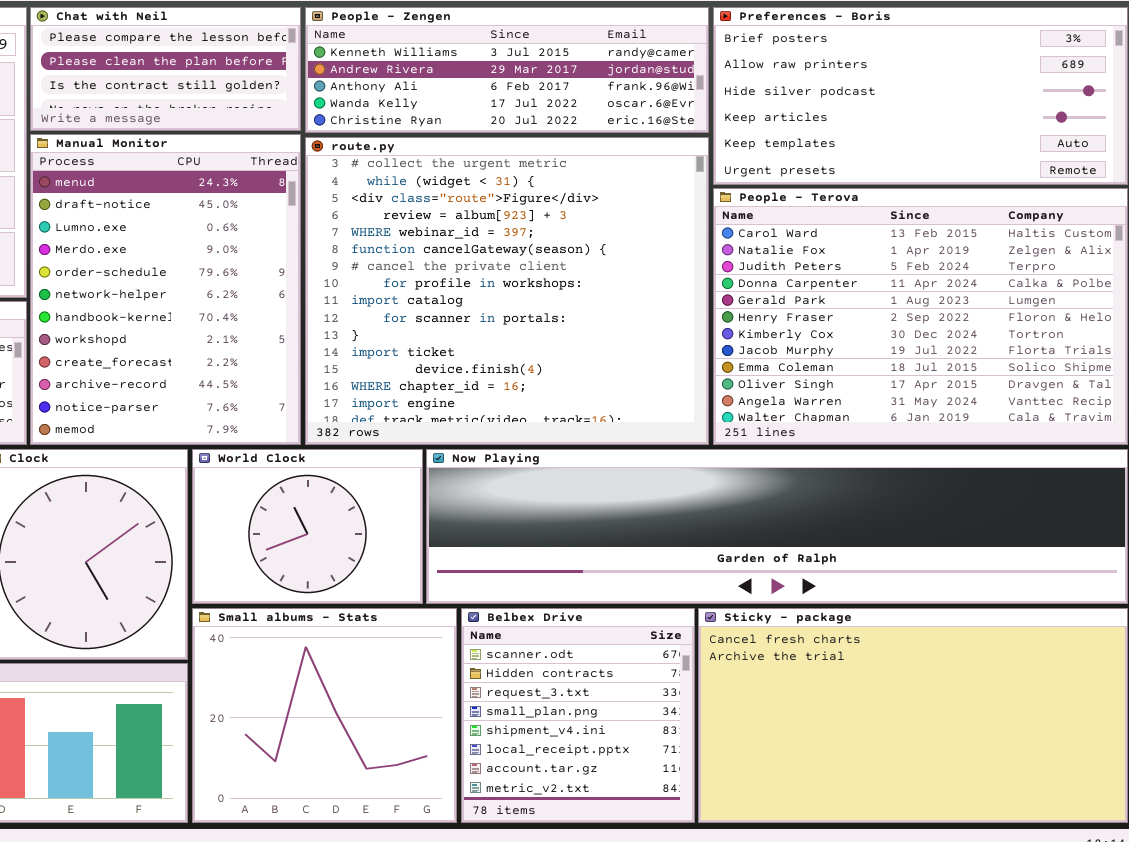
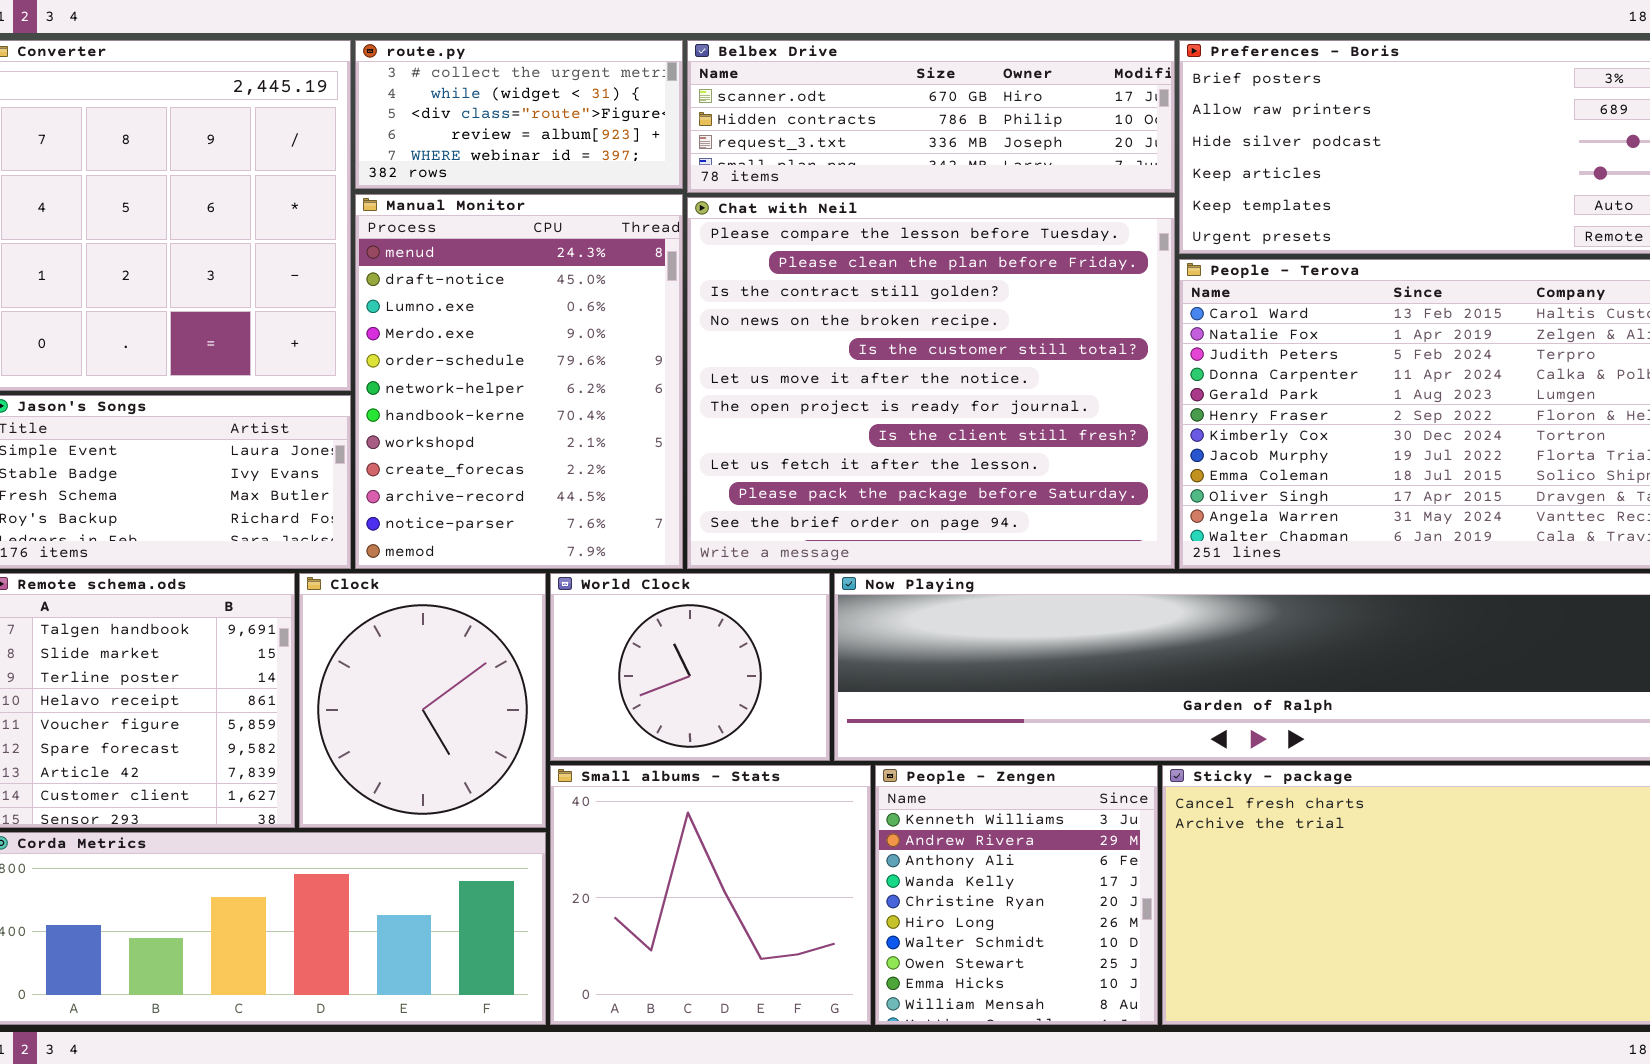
Chat with Neil: [30,7,301,131] -> [687,197,1175,569], moved, resized
People - Zengen: [305,7,709,133] -> [875,765,1158,1025], moved, resized
route.py: [305,137,709,445] -> [355,40,683,189], moved, resized
Belbex Drive: [461,608,695,823] -> [687,40,1175,193], moved, resized

